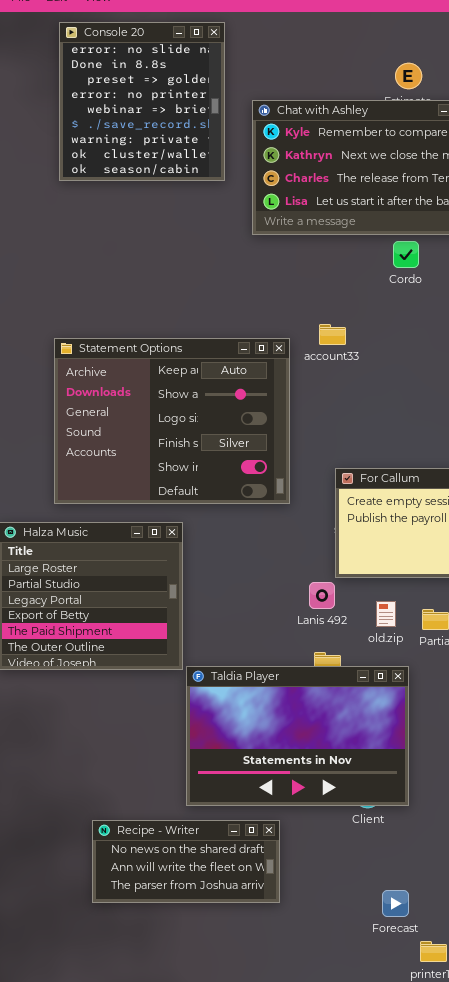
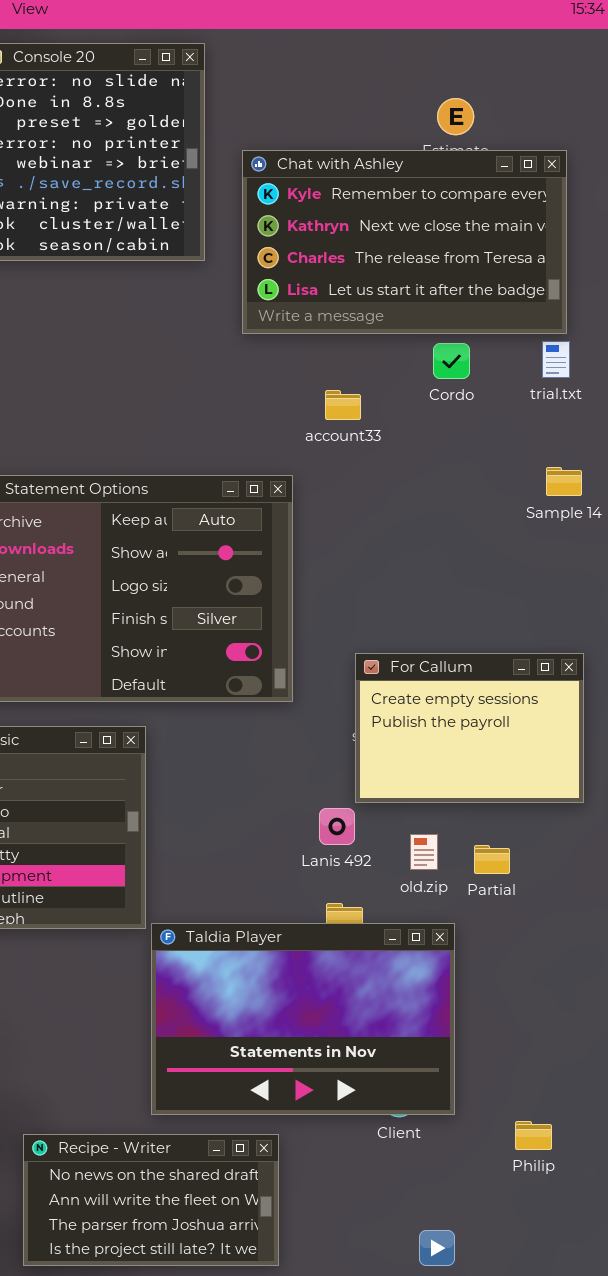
account33: [319,324,346,345] -> [325,390,361,420], moved
Recipe - Writer: [92,820,280,903] -> [23,1134,279,1266], resized

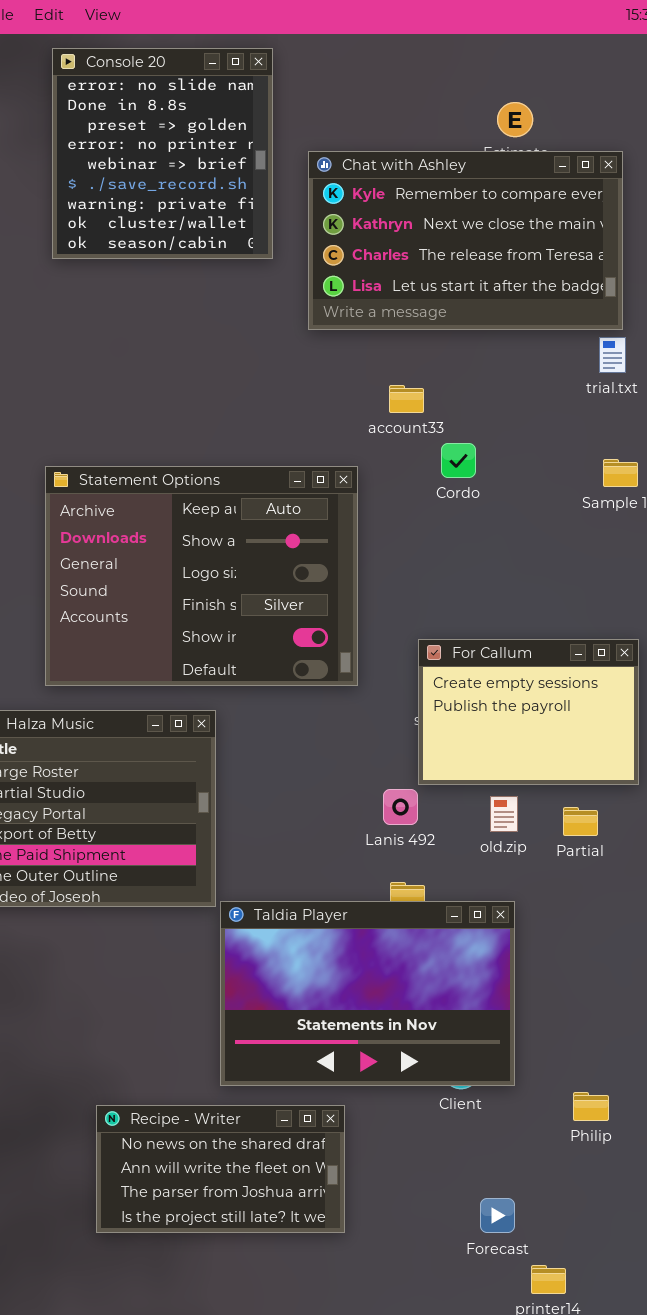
Cordo: [433,343,470,379] -> [441,443,476,478], moved
old.zip: [410,834,438,870] -> [490,796,518,832], moved
Partial: [474,845,510,874] -> [563,807,598,836], moved

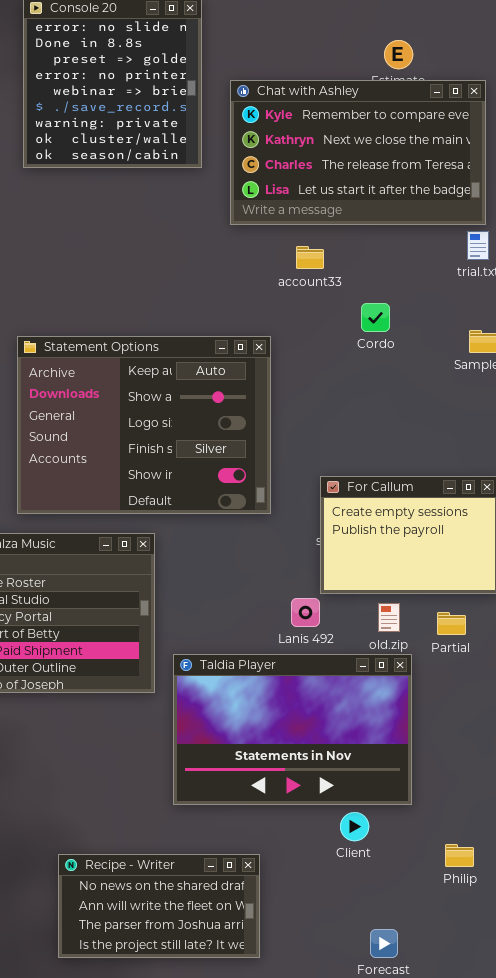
account33: [389,385,424,413] -> [296,246,324,269], moved
Cordo: [441,443,476,478] -> [361,303,390,332], moved
Taldia Player: [220,901,515,1086] -> [173,654,412,805], moved

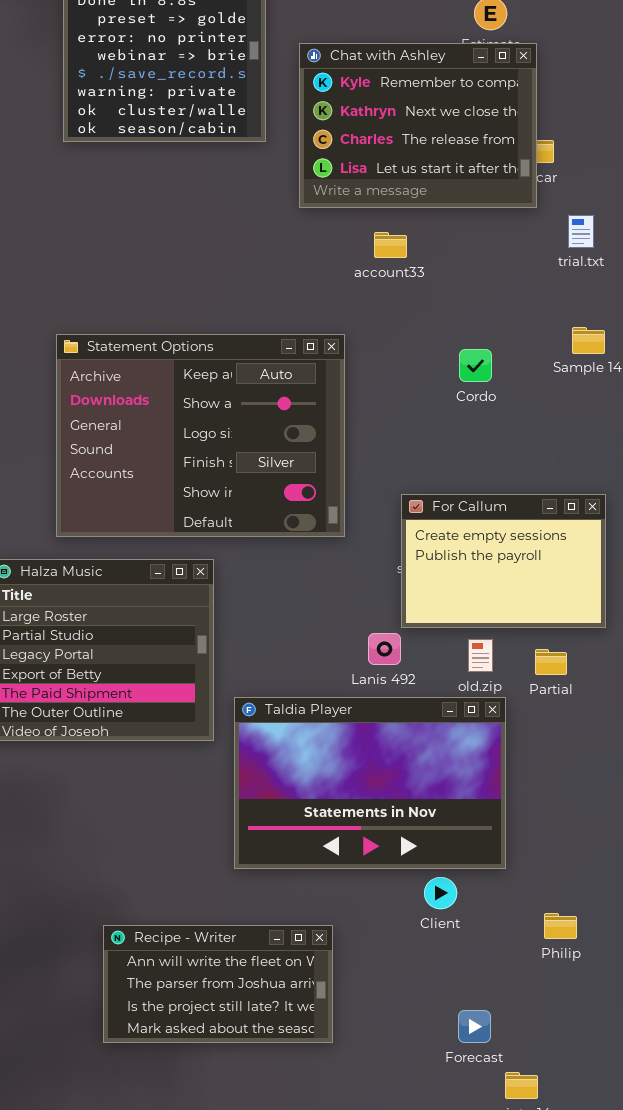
Chat with Ashley: [230,80,486,225] -> [299,43,537,208], resized
Cordo: [361,303,390,332] -> [459,349,492,382], moved
Recipe - Writer: [58,854,260,958] -> [103,925,333,1043], scrolled down 1 row

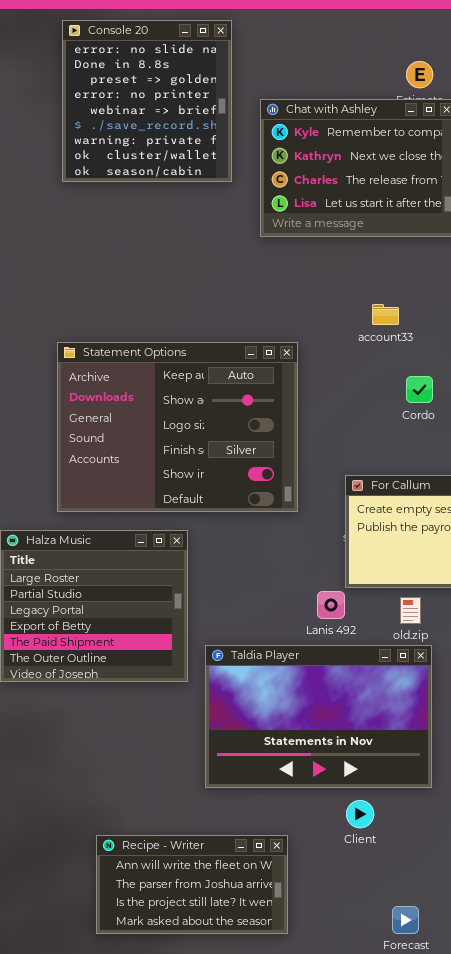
account33: [374,232,407,258] -> [372,304,399,325], moved
Cordo: [459,349,492,382] -> [406,376,433,403], moved
Client: [424,877,457,909] -> [346,800,374,828], moved

